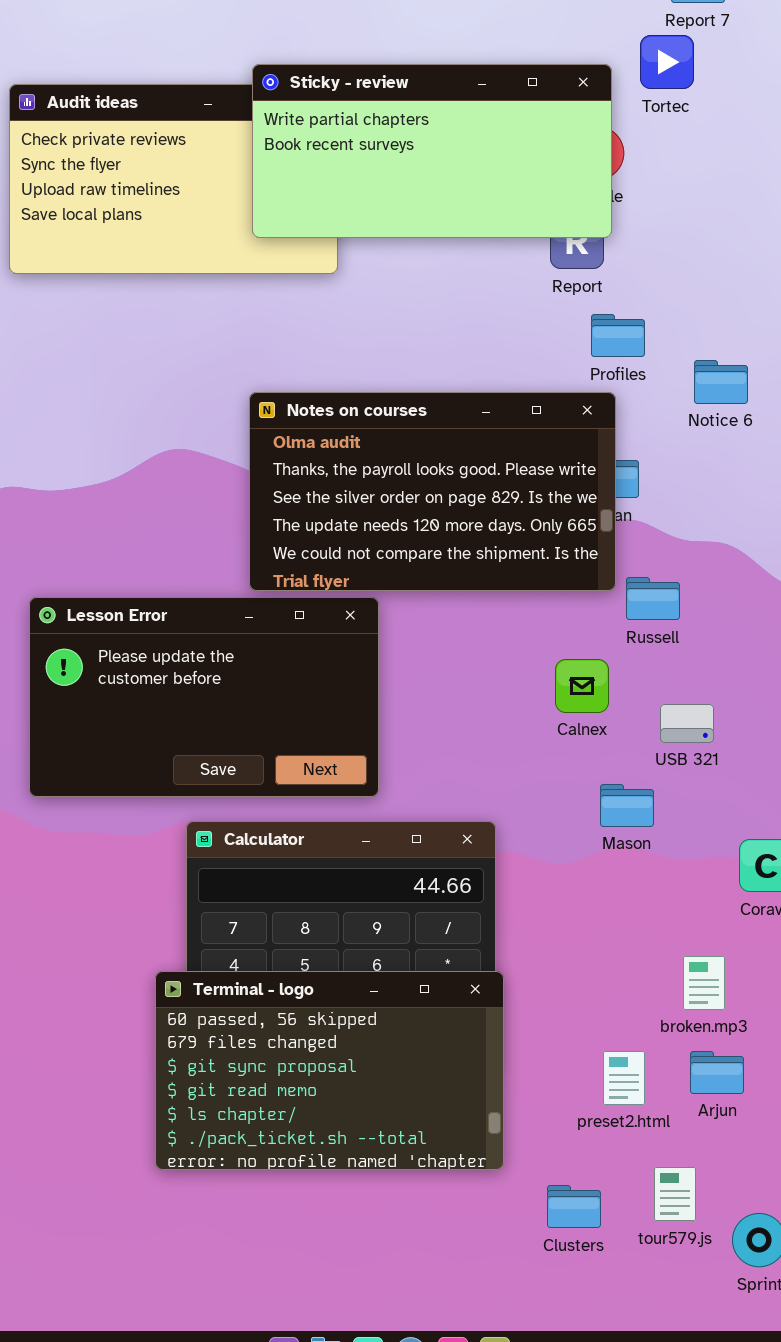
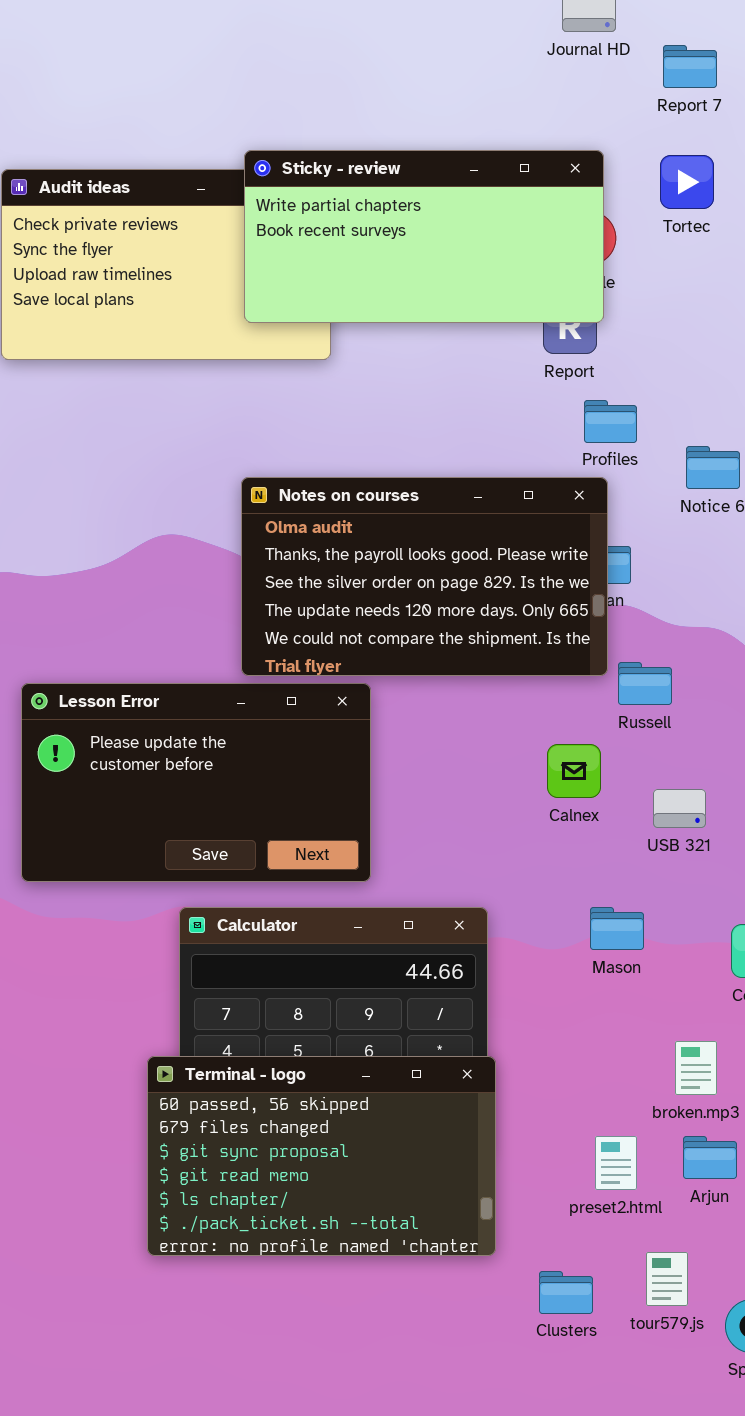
Tortec: [640,35,694,89] -> [660,155,714,209], moved
Mason: [600,784,654,827] -> [590,907,644,950], moved

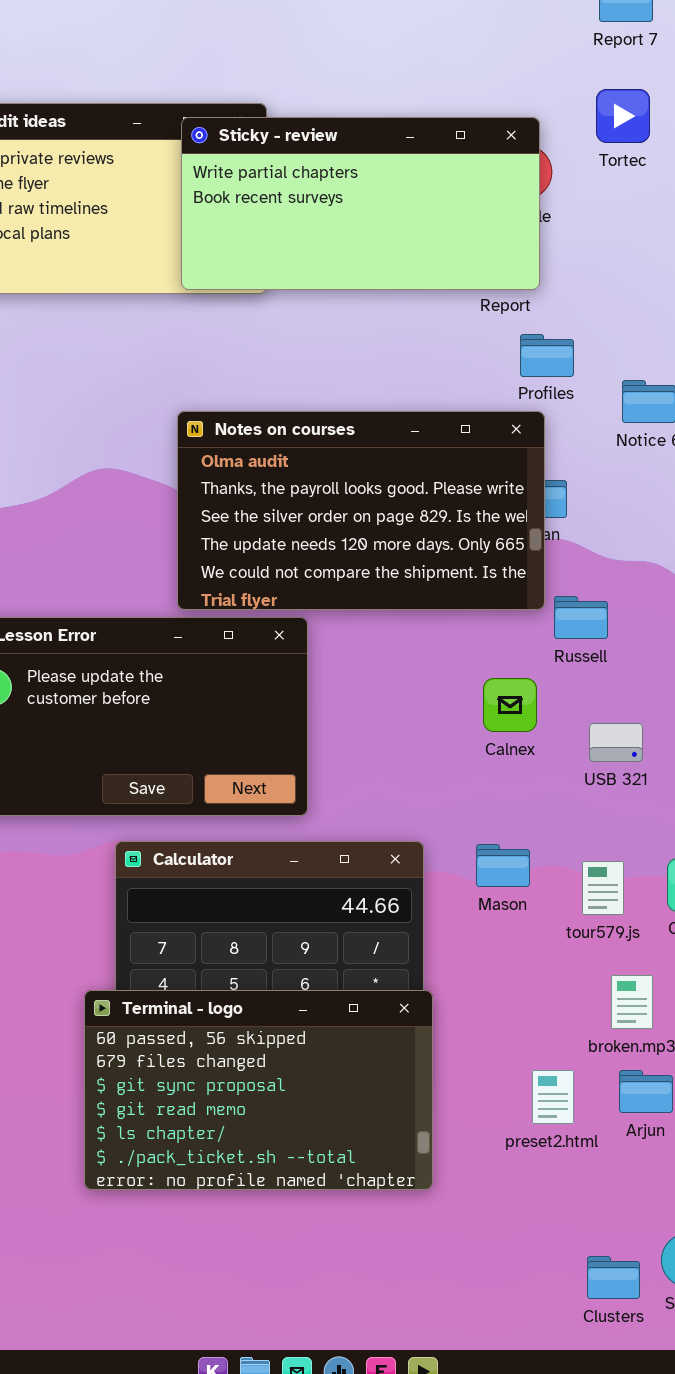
Sticky - review: [244,150,604,323] -> [181,117,540,290], moved
Mason: [590,907,644,950] -> [476,844,530,887], moved
tour579.js: [646,1252,688,1306] -> [582,861,624,915], moved
Clusters: [539,1271,593,1314] -> [587,1256,640,1299], moved

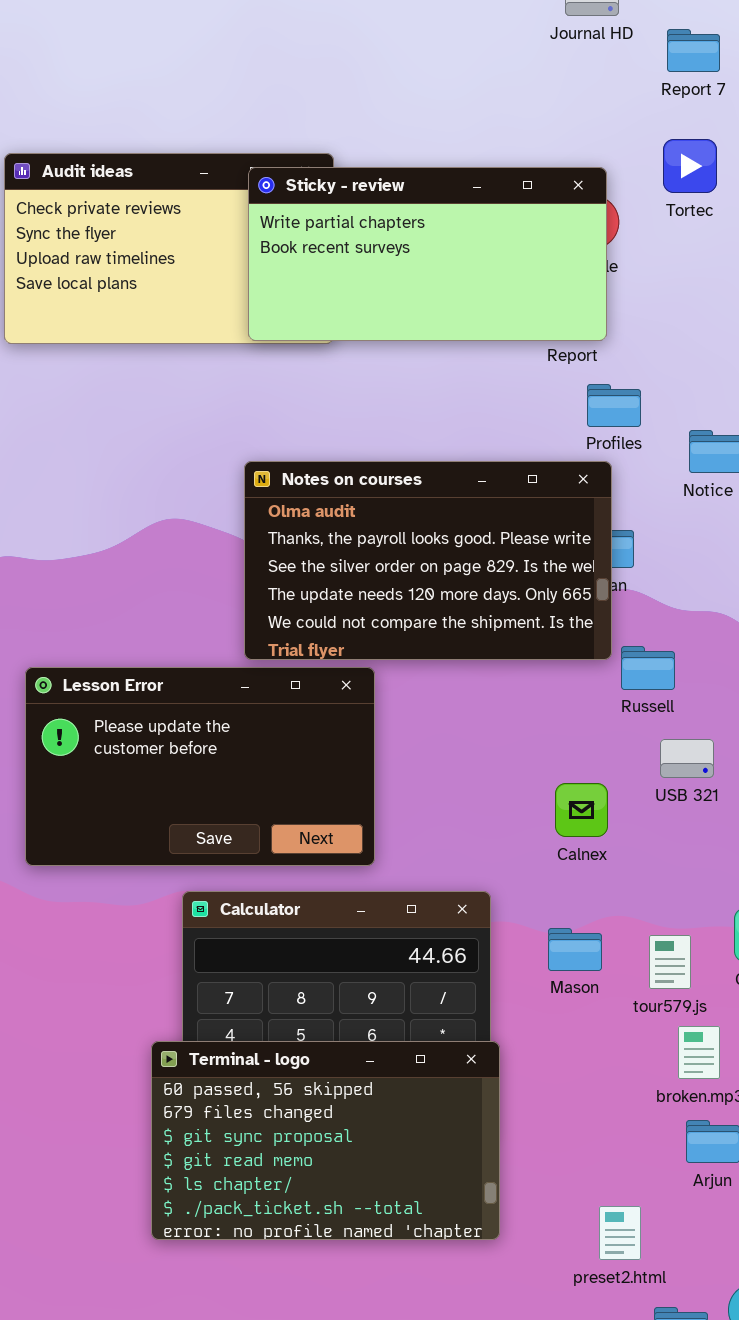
Calnex: [483,678,537,732] -> [555,783,608,837], moved
USB 321: [589,723,643,762] -> [660,739,714,778], moved
Mason: [476,844,530,887] -> [548,928,602,971], moved
tour579.js: [582,861,624,915] -> [649,935,691,989], moved
preset2.html: [532,1070,574,1124] -> [599,1206,641,1260], moved

